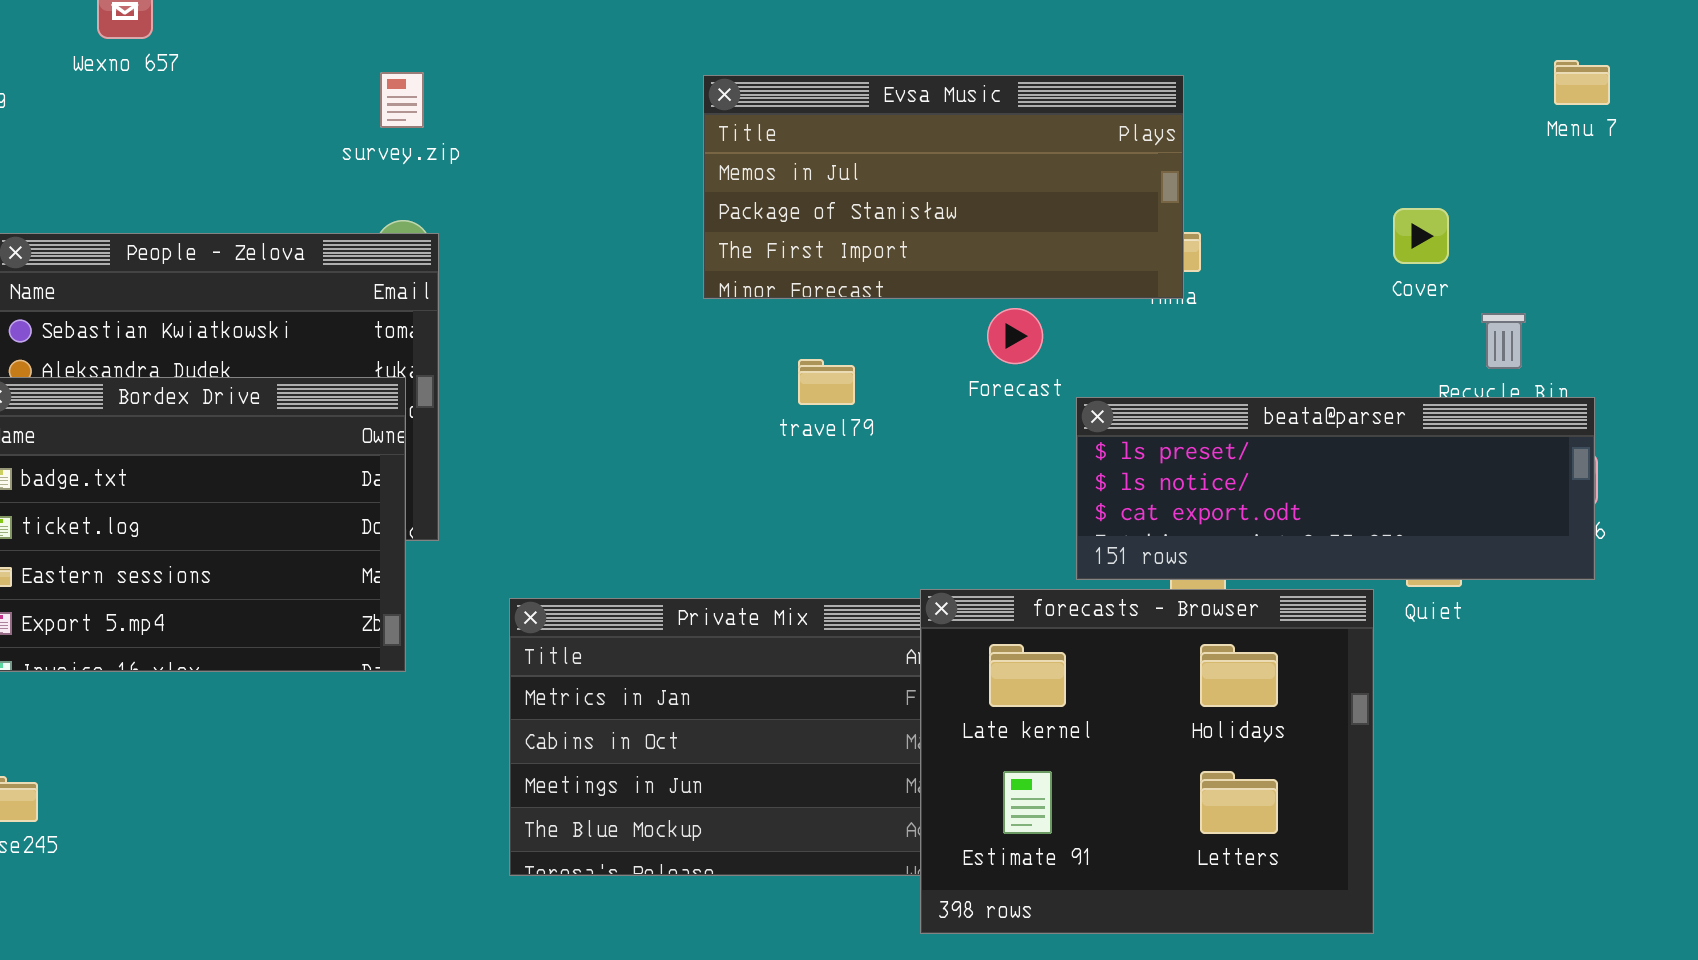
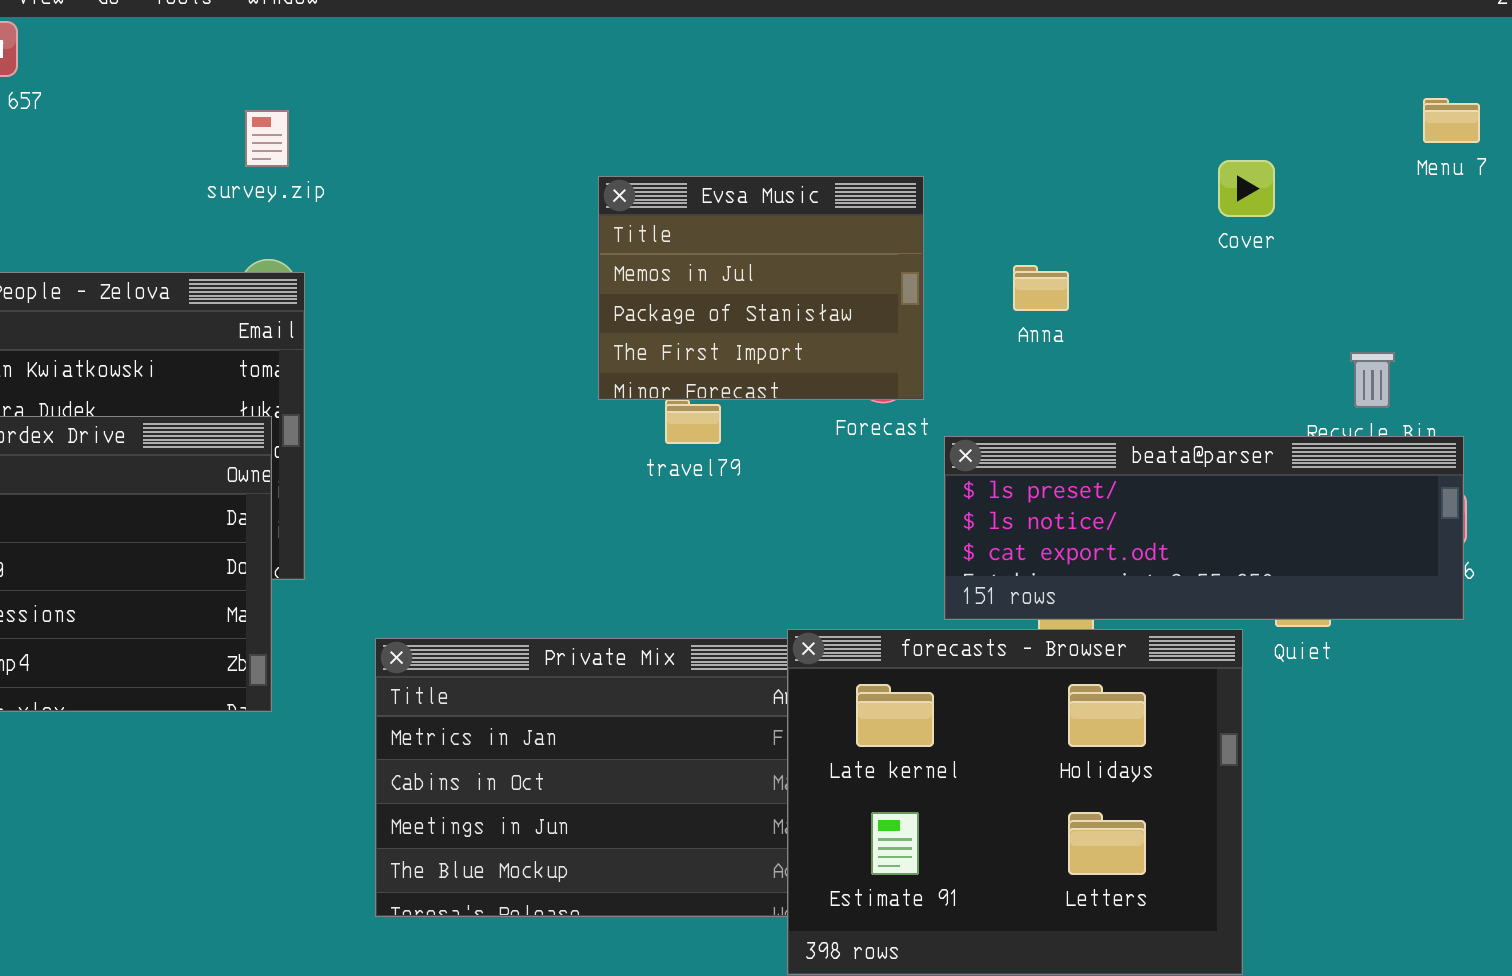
Evsa Music: [703,75,1184,299] -> [598,176,924,400], moved, resized
Cover: [1393,208,1449,264] -> [1218,160,1275,217], moved

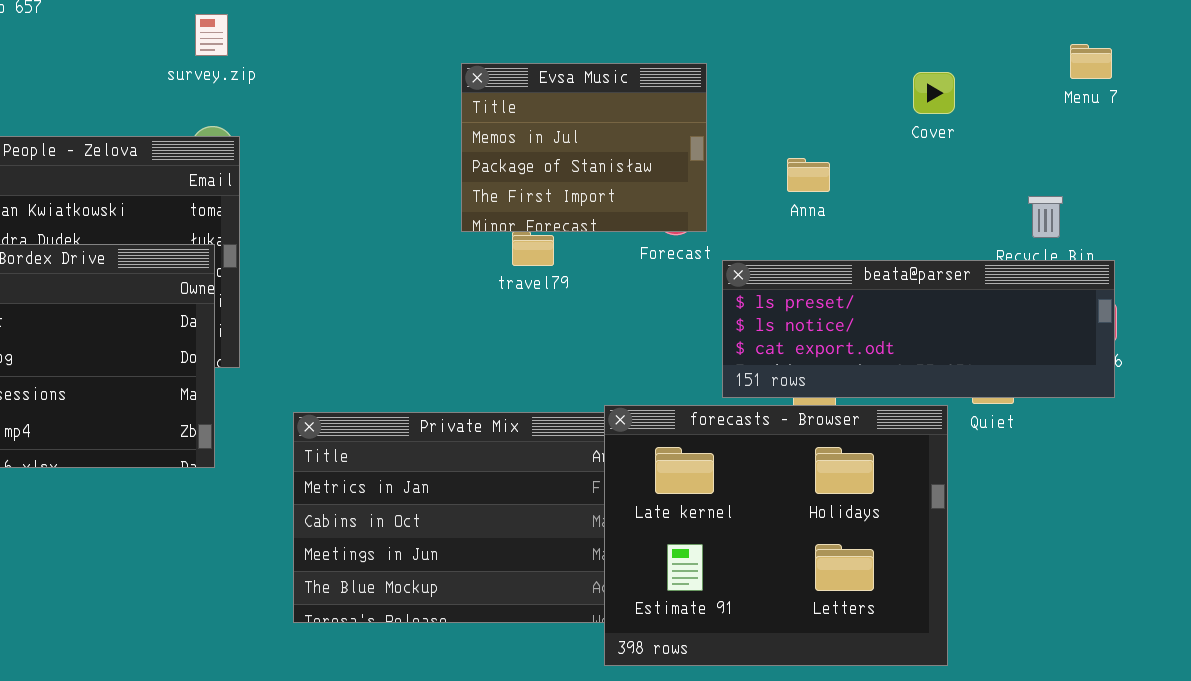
Menu 7: [1423,98,1480,143] -> [1070,44,1112,79], moved
Cover: [1218,160,1275,217] -> [913,72,955,114], moved
Anna: [1013,265,1069,311] -> [787,158,830,192], moved

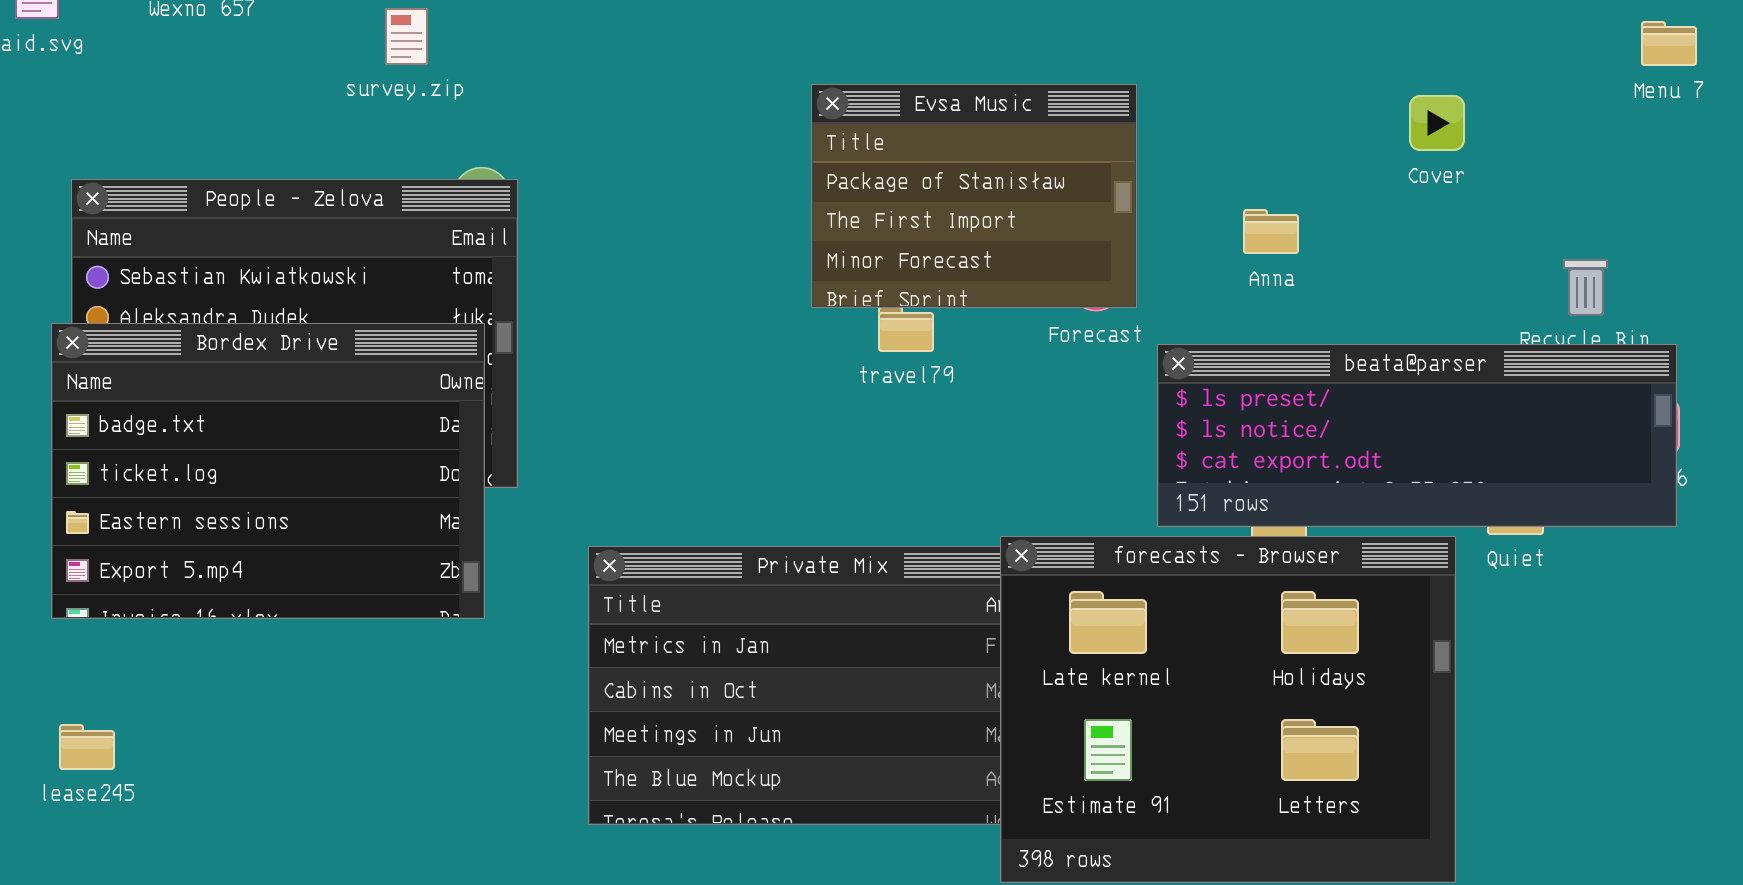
survey.zip: [195,14,228,56] -> [385,8,428,65], moved
Menu 7: [1070,44,1112,79] -> [1641,21,1697,66], moved
Evsa Music: [461,63,707,232] -> [811,84,1137,308], scrolled down 1 row

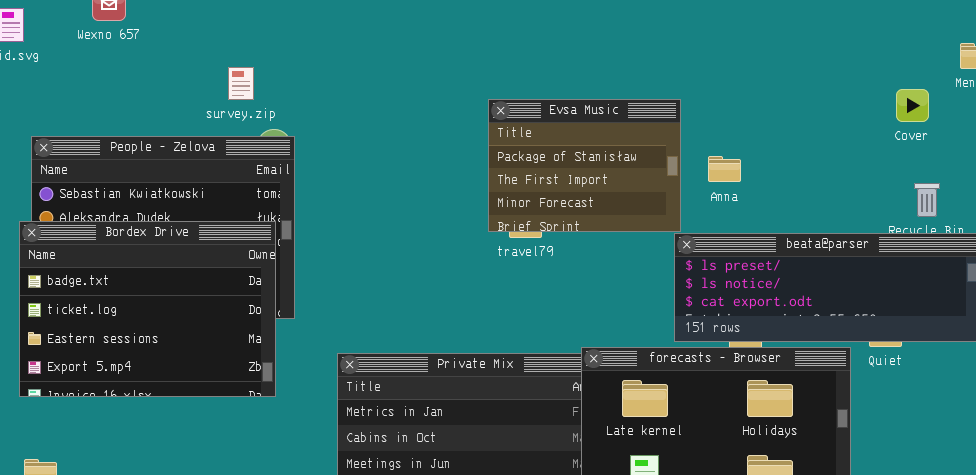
survey.zip: [385,8,428,65] -> [228,67,254,100], moved
Evsa Music: [811,84,1137,308] -> [488,99,681,232], moved
Cover: [1409,95,1465,151] -> [896,89,929,122], moved
Anna: [1243,209,1299,254] -> [708,156,741,182], moved

